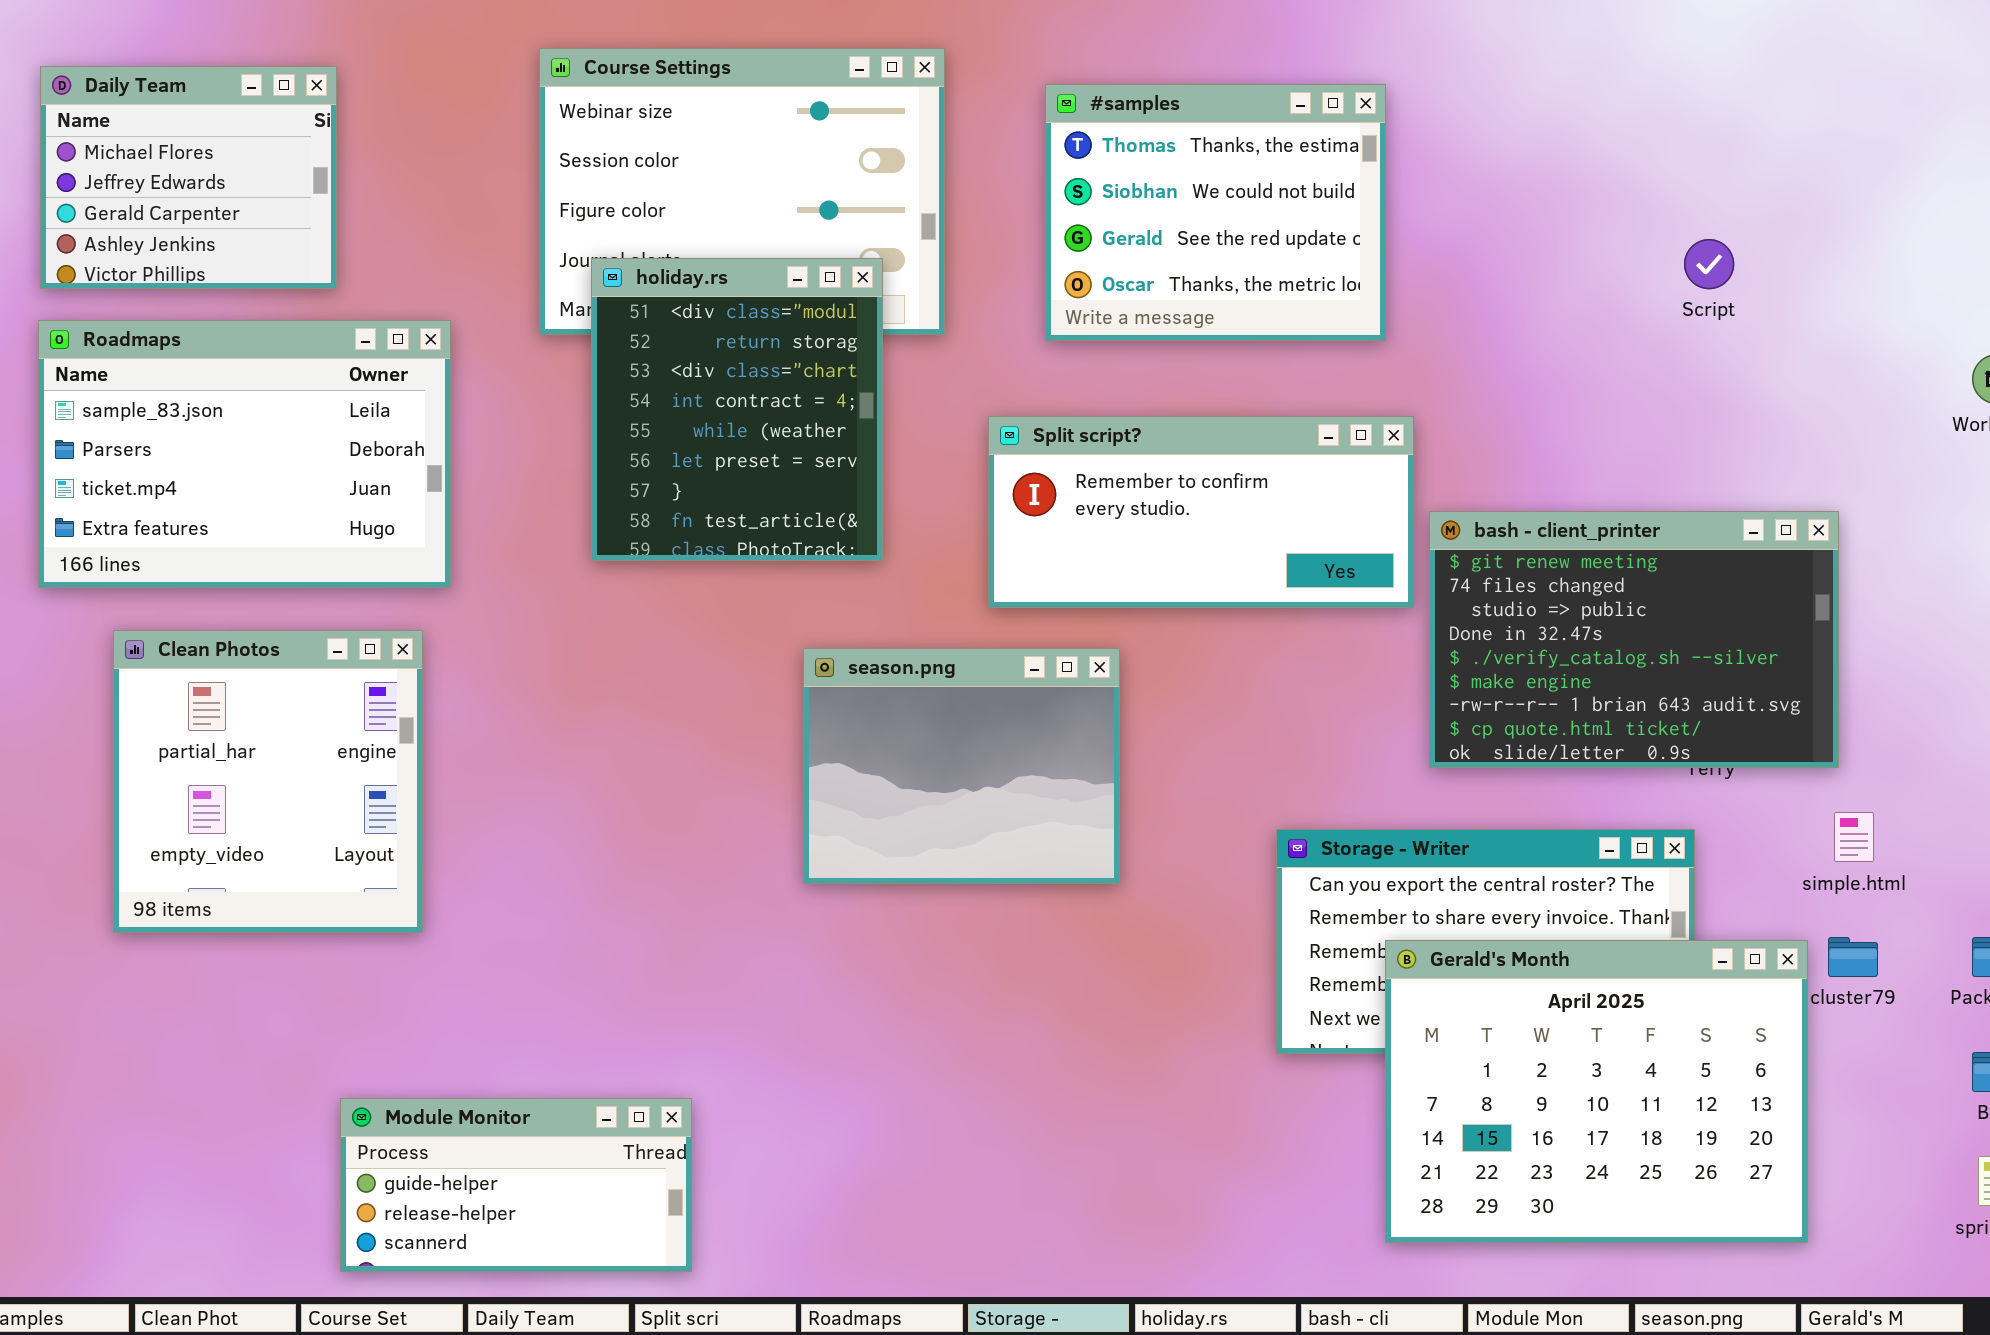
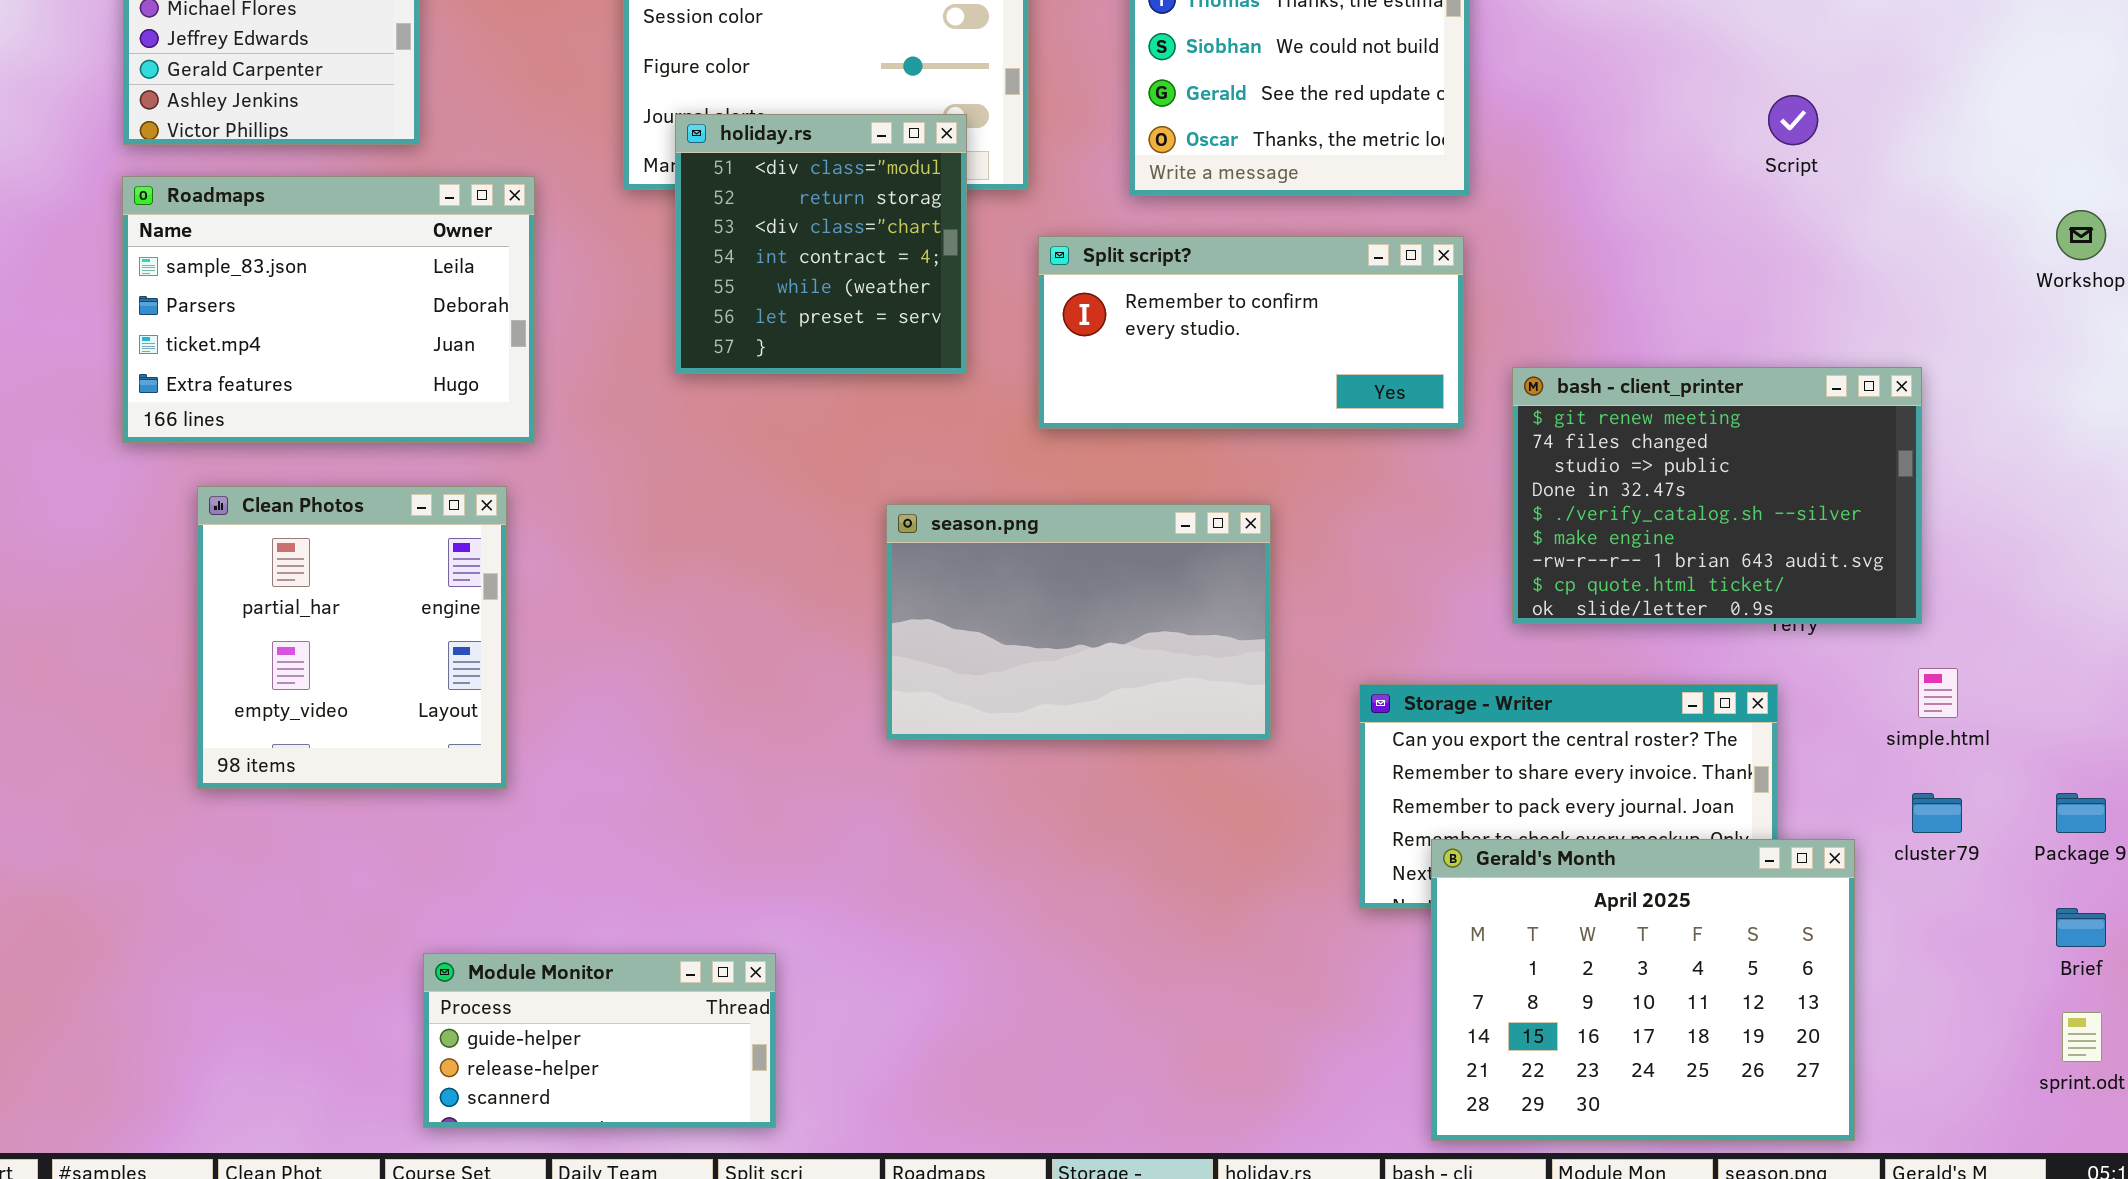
holiday.rs: [591,258,883,561] -> [675,114,967,374], resized
Split script?: [988,416,1414,608] -> [1038,236,1464,429], moved
season.png: [803,648,1120,884] -> [886,504,1271,740], resized
Gerald's Month: [1385,940,1808,1243] -> [1431,839,1855,1141], moved

